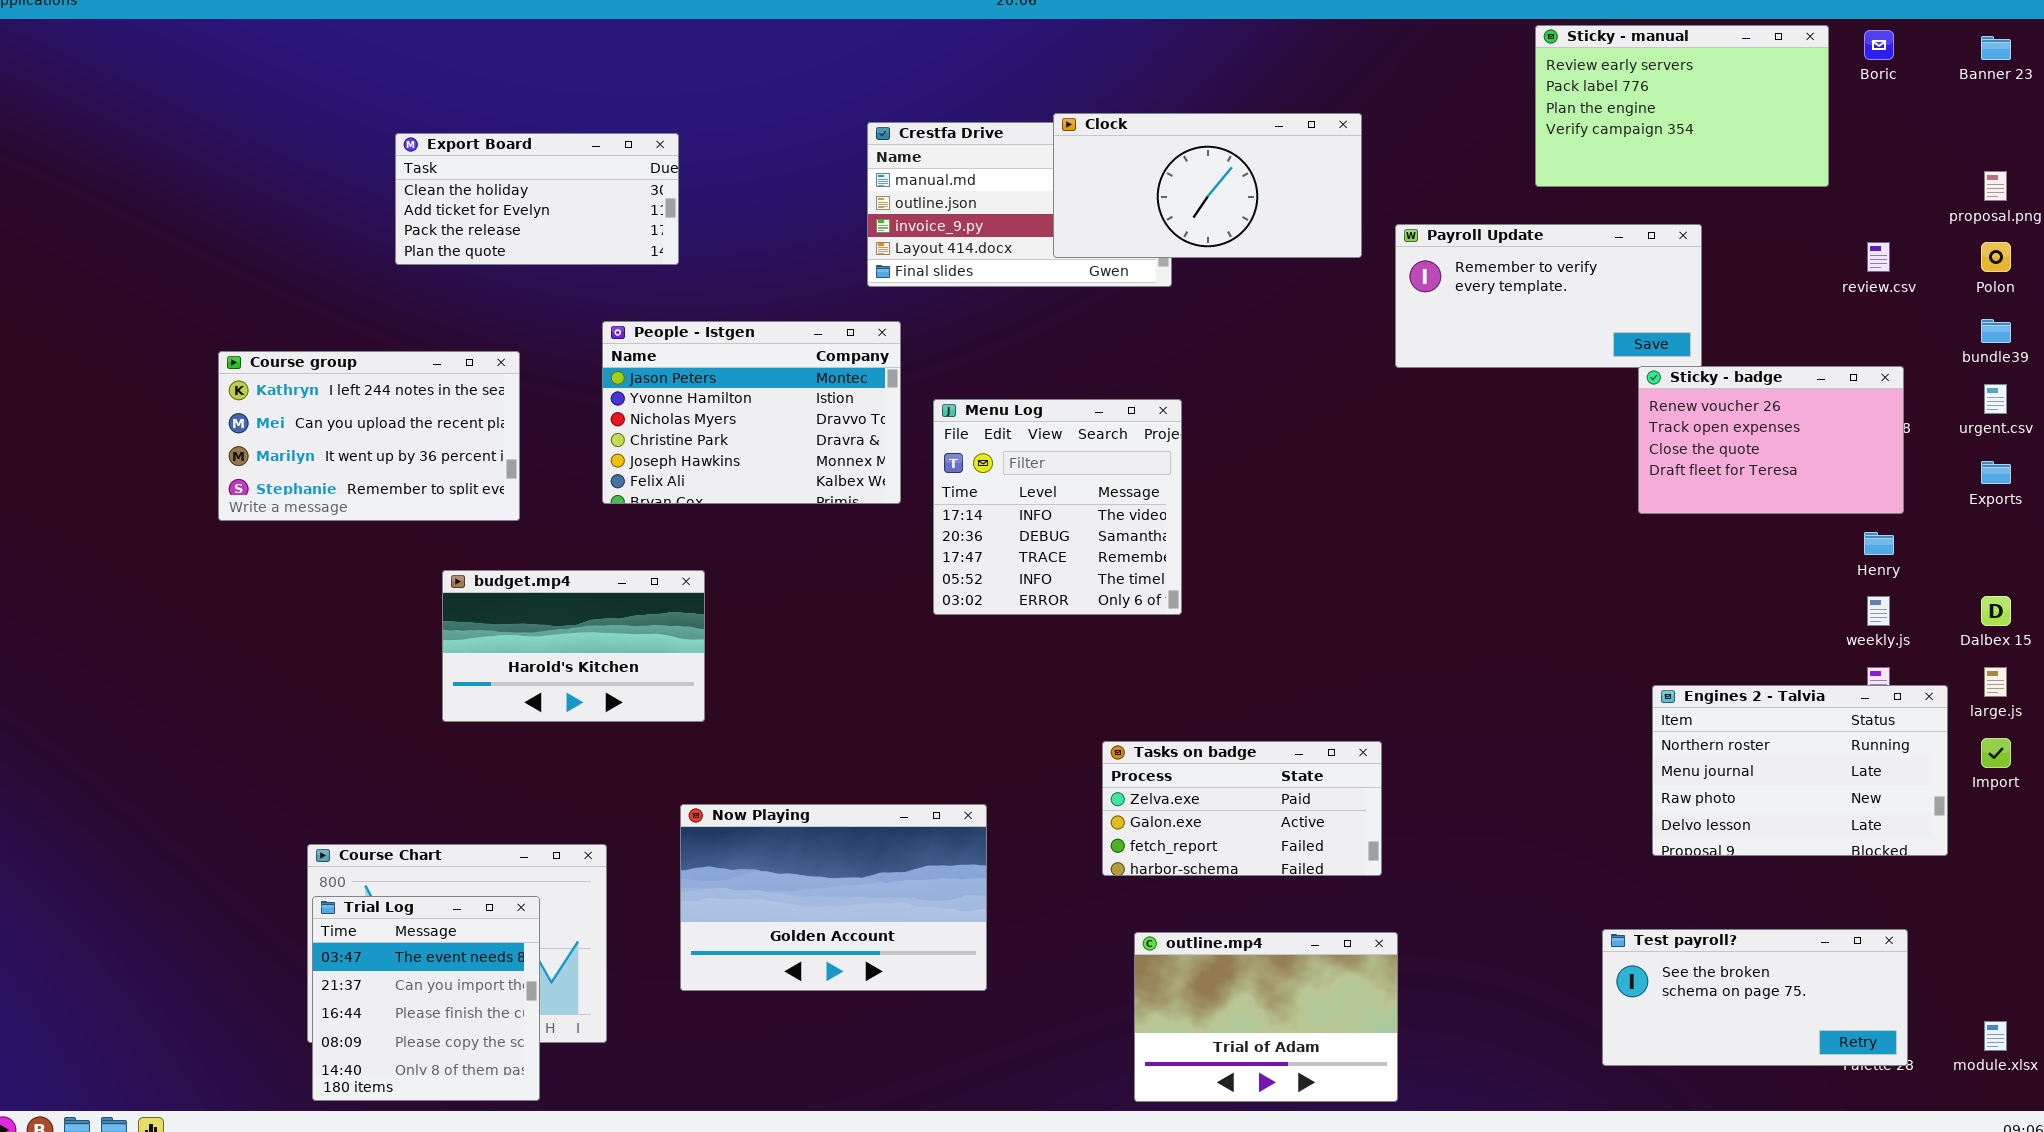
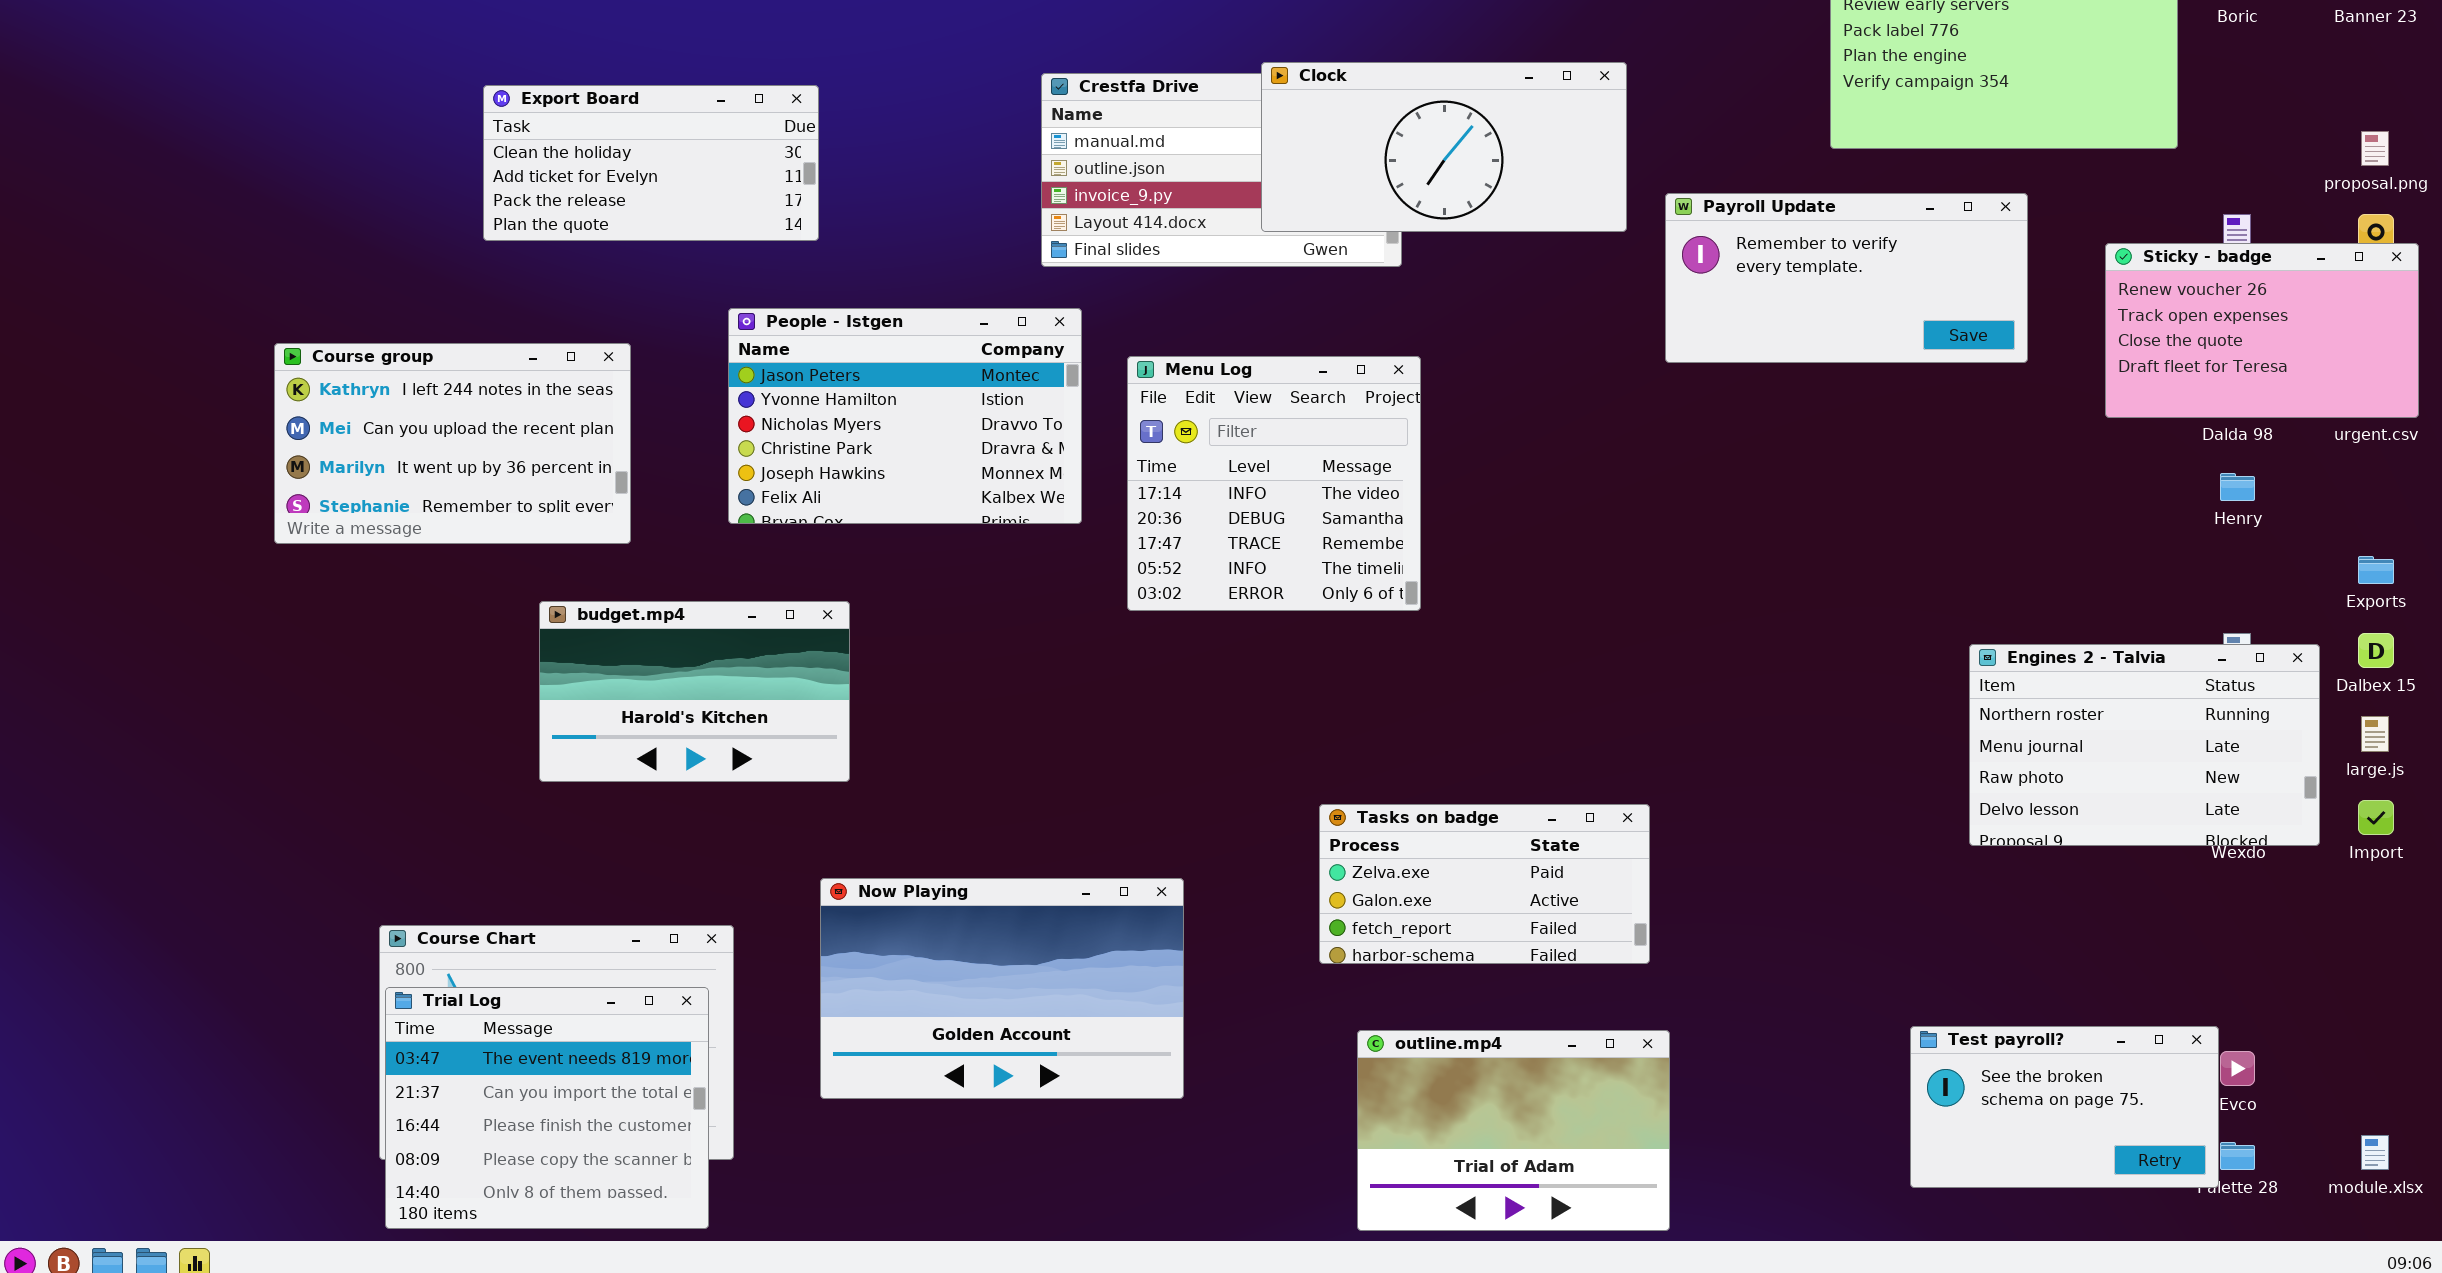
Sticky - badge: [1638,366,1904,514] -> [2105,243,2419,418], moved
Menu Log: [933,399,1182,615] -> [1127,356,1421,611], moved
Exports: [1981,461,2011,484] -> [2358,556,2394,584], moved
Henry: [1864,532,1894,555] -> [2220,473,2255,501], moved
Engines 2 - Talvia: [1652,685,1948,856] -> [1969,644,2320,846], moved
Trial Log: [312,896,540,1101] -> [385,987,709,1229], resized
Test payroll?: [1602,929,1908,1066] -> [1910,1026,2219,1188], resized

